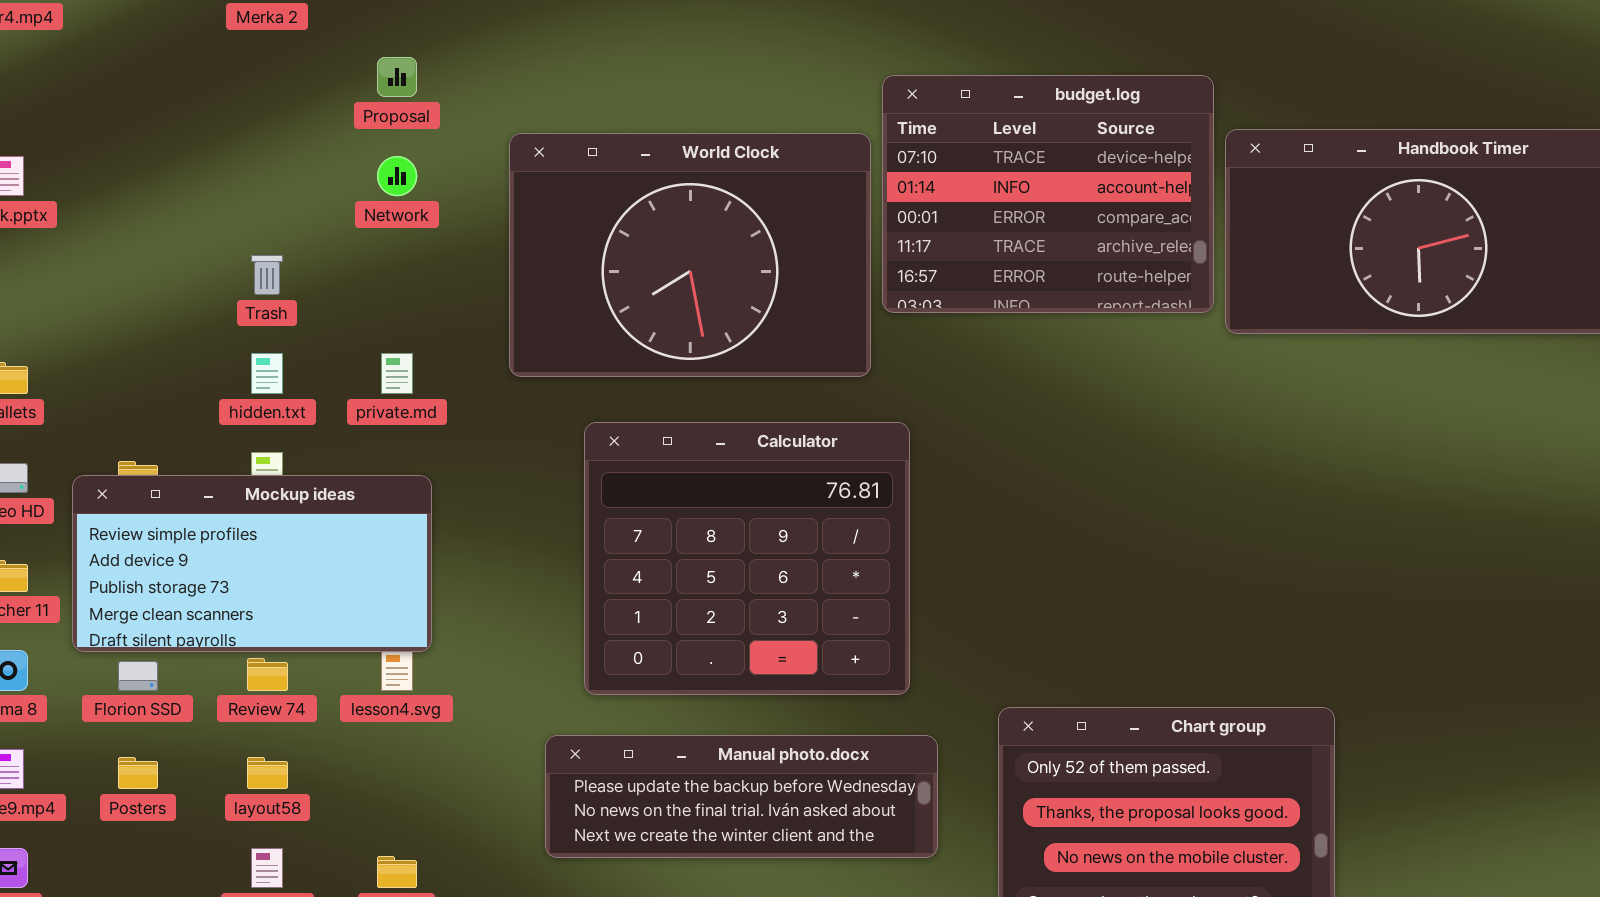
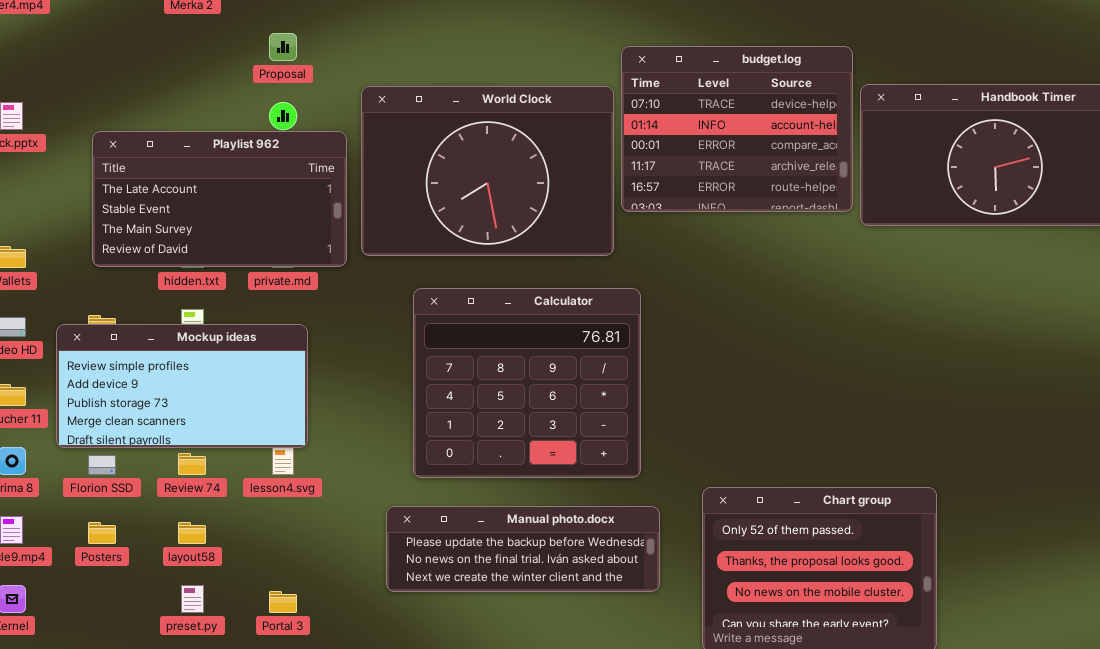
Playlist 962: none -> [92,131,347,267], opened

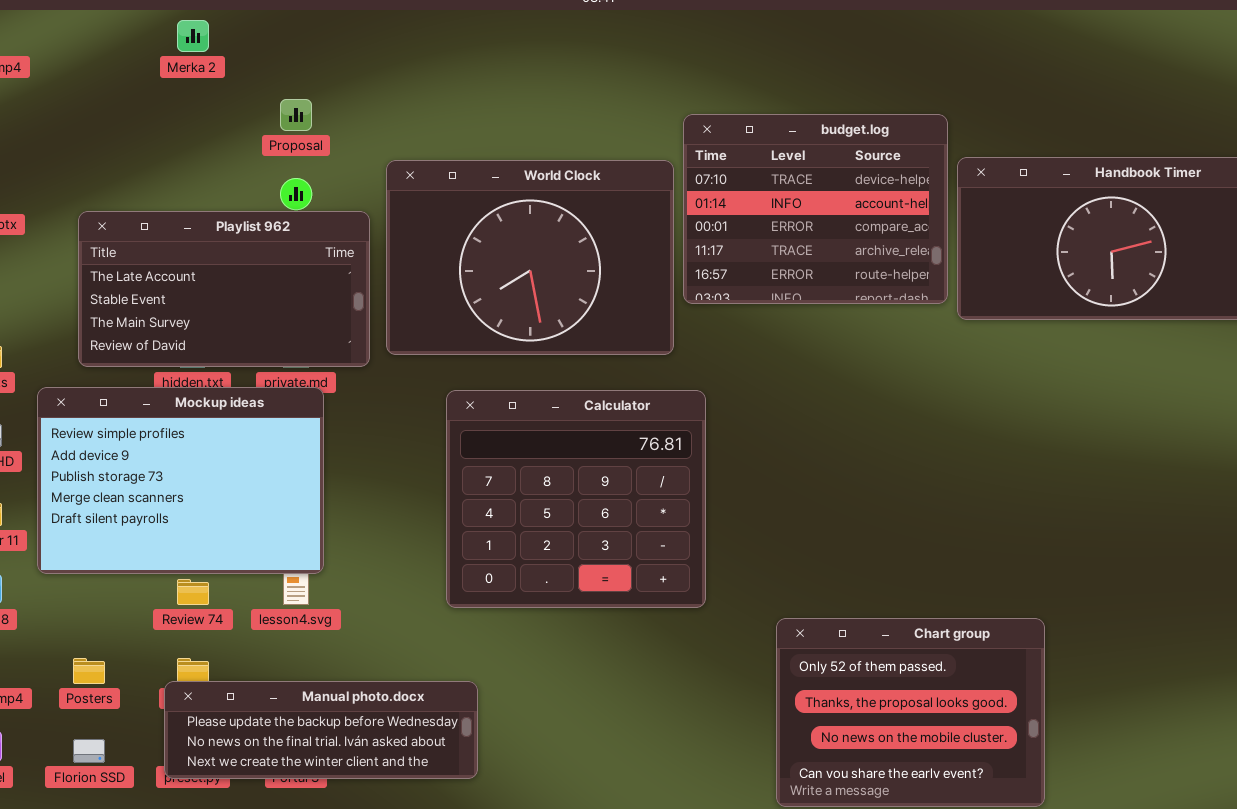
Mockup ideas: [56,324,308,448] -> [37,387,324,574], resized
Florion SSD: [88,455,116,475] -> [73,739,105,763], moved
Manual photo.docx: [386,506,660,592] -> [164,681,478,779], moved

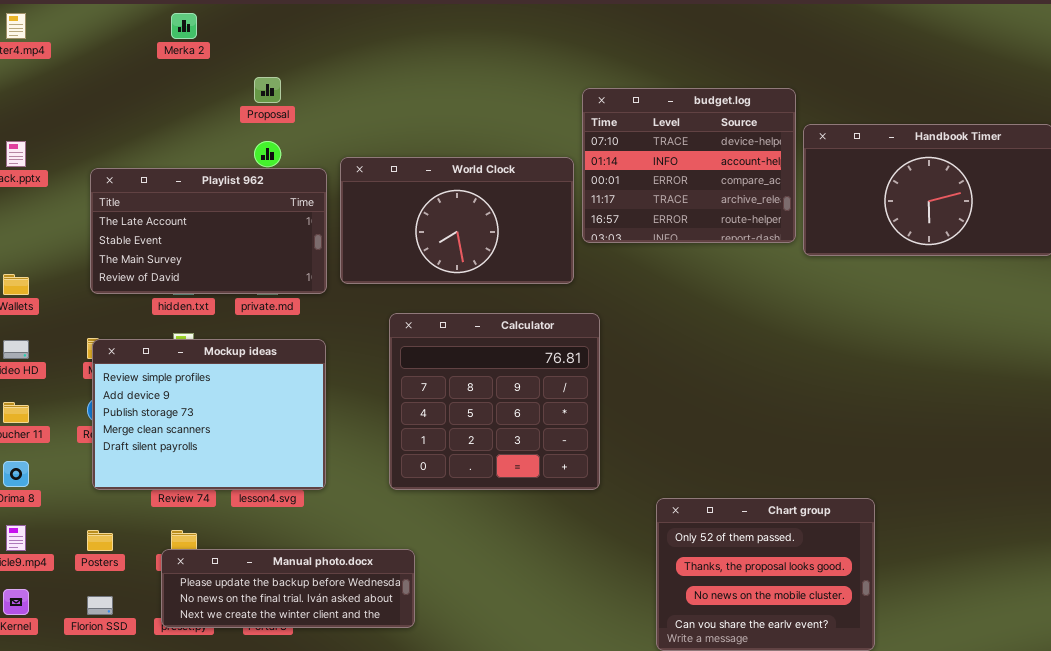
World Clock: [386,160,674,355] -> [340,157,574,284], resized
Mockup ideas: [37,387,324,574] -> [92,339,326,490], moved

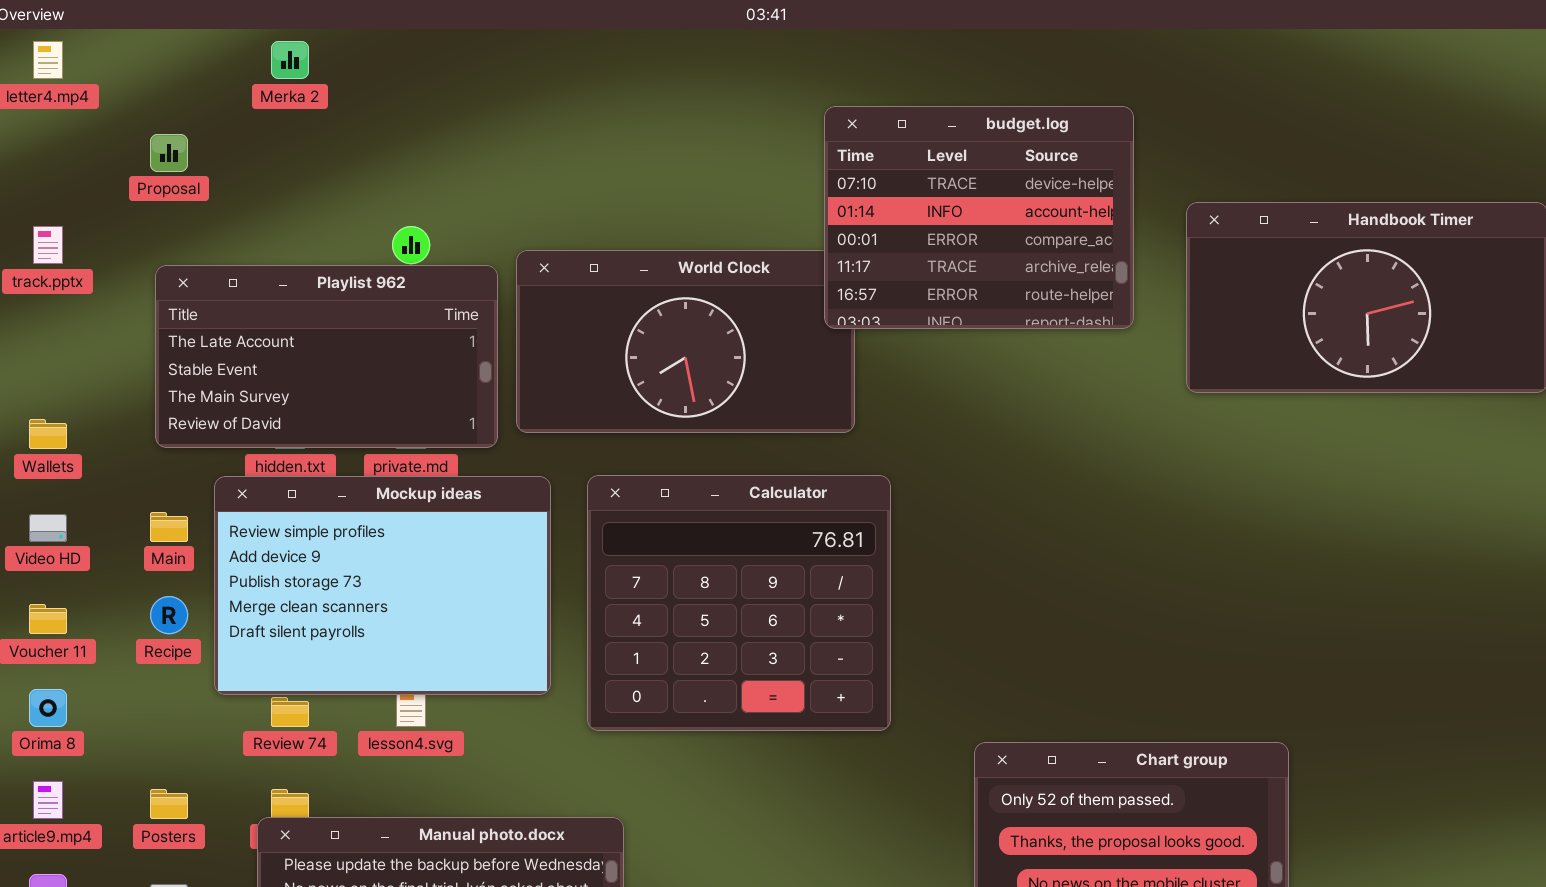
Proposal: [254,77,281,103] -> [150,134,188,172], moved
budget.log: [582,88,796,243] -> [824,106,1134,329], moved
Mockup ideas: [92,339,326,490] -> [214,476,551,695], moved

